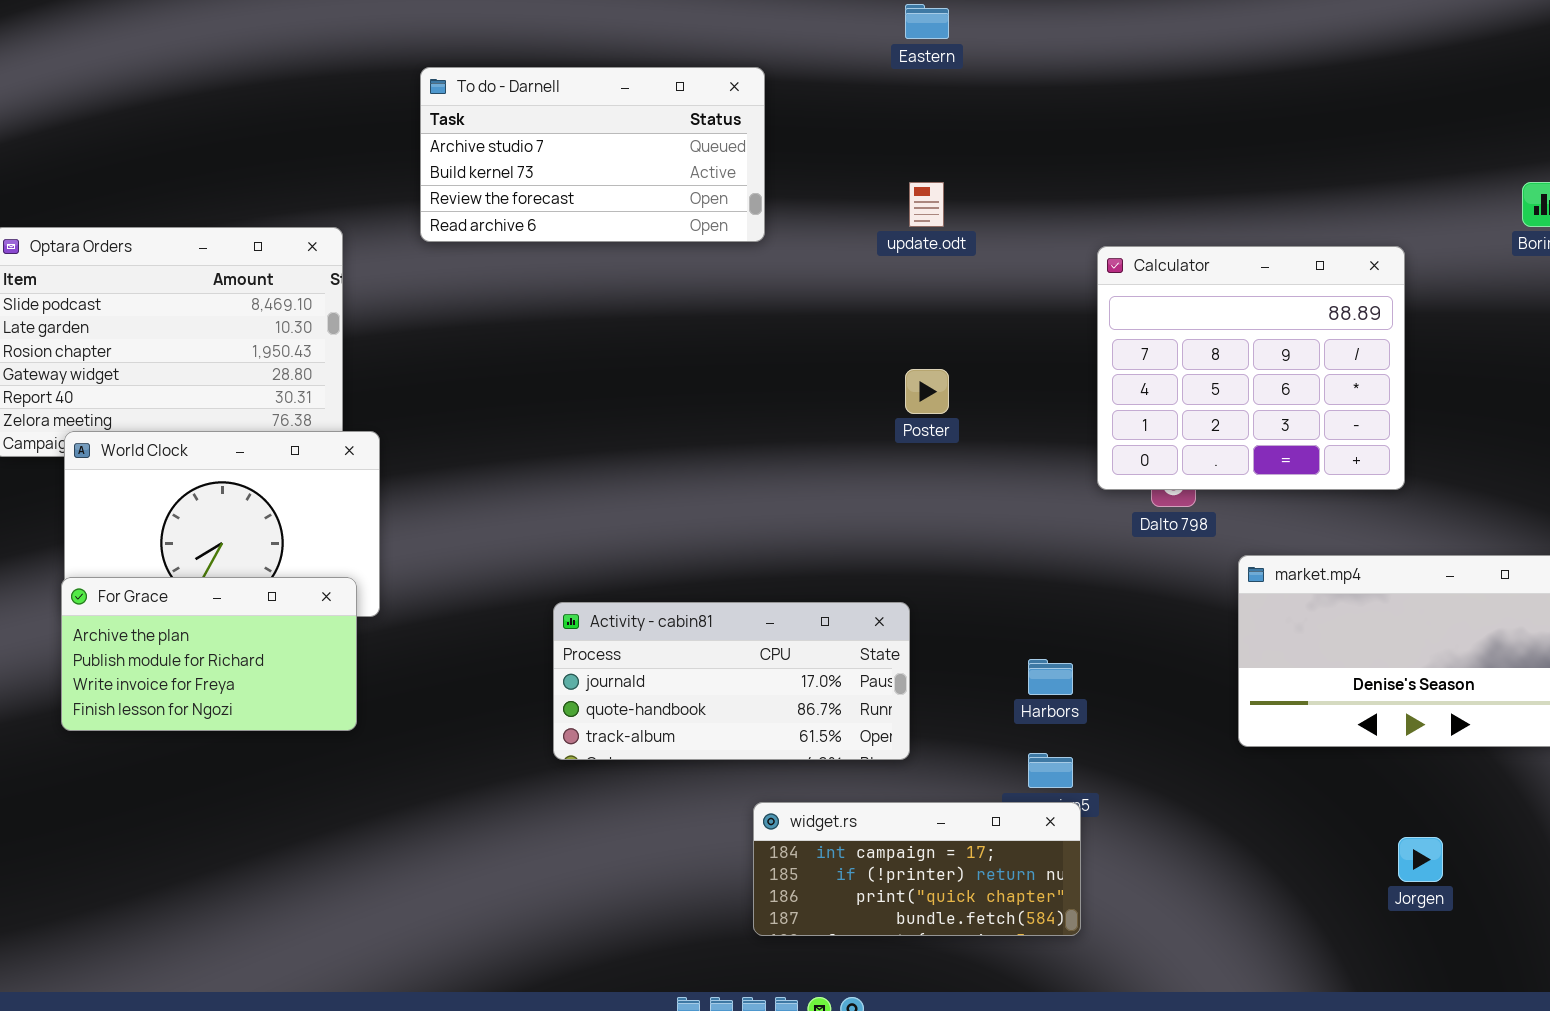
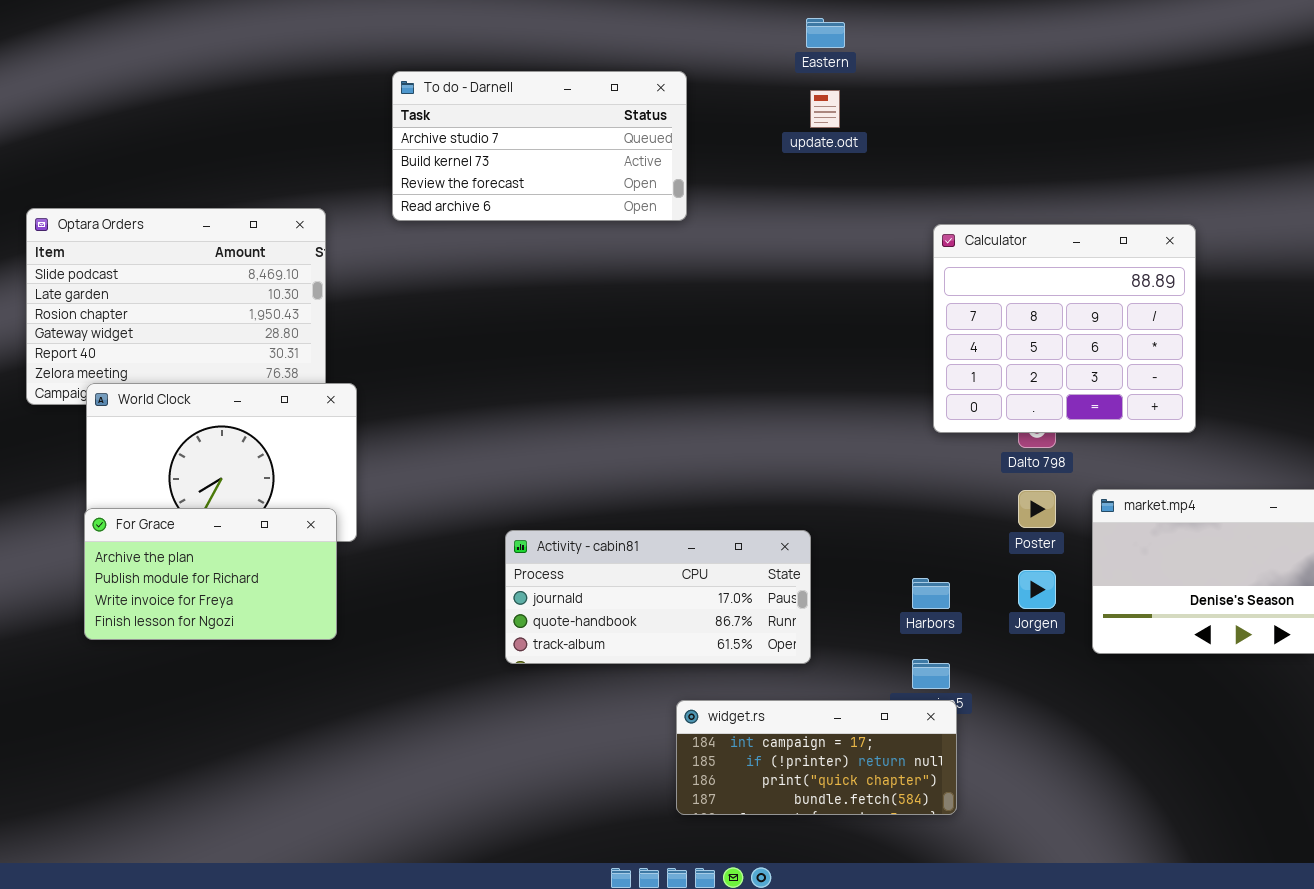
update.odt: [909,182,944,227] -> [810,90,840,128], moved
Calculator: [1097,246,1405,490] -> [933,224,1196,433], moved
Poster: [905,369,949,414] -> [1018,490,1056,528], moved
Jorgen: [1398,837,1443,882] -> [1018,570,1056,609], moved

